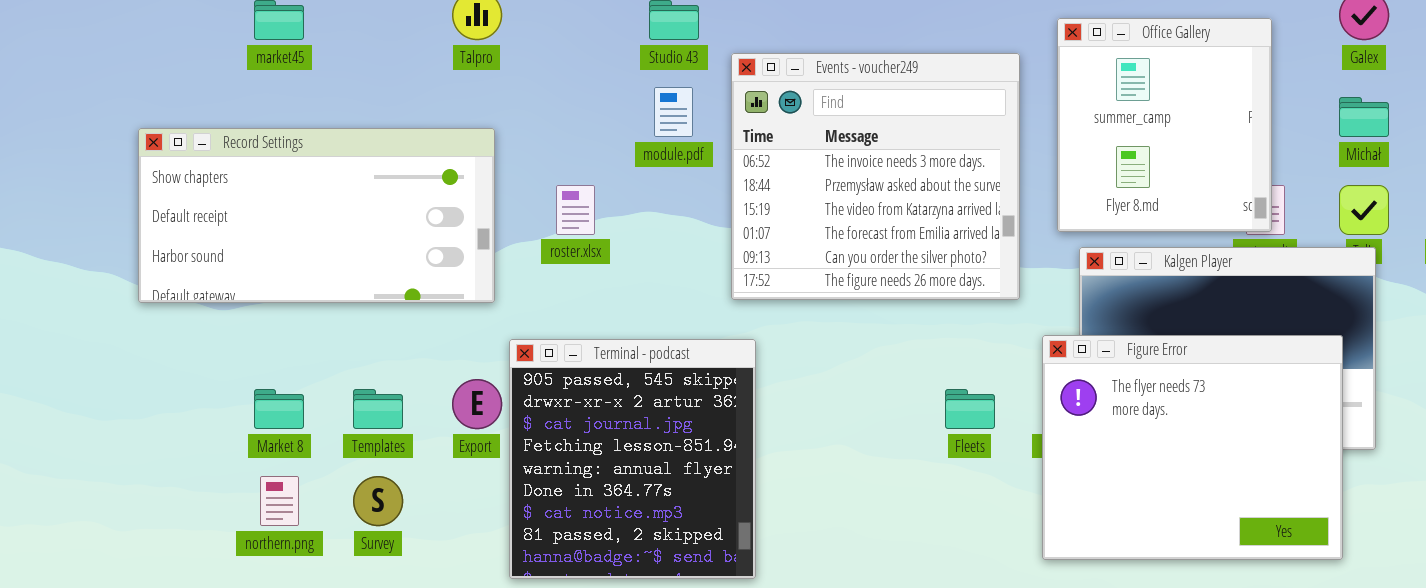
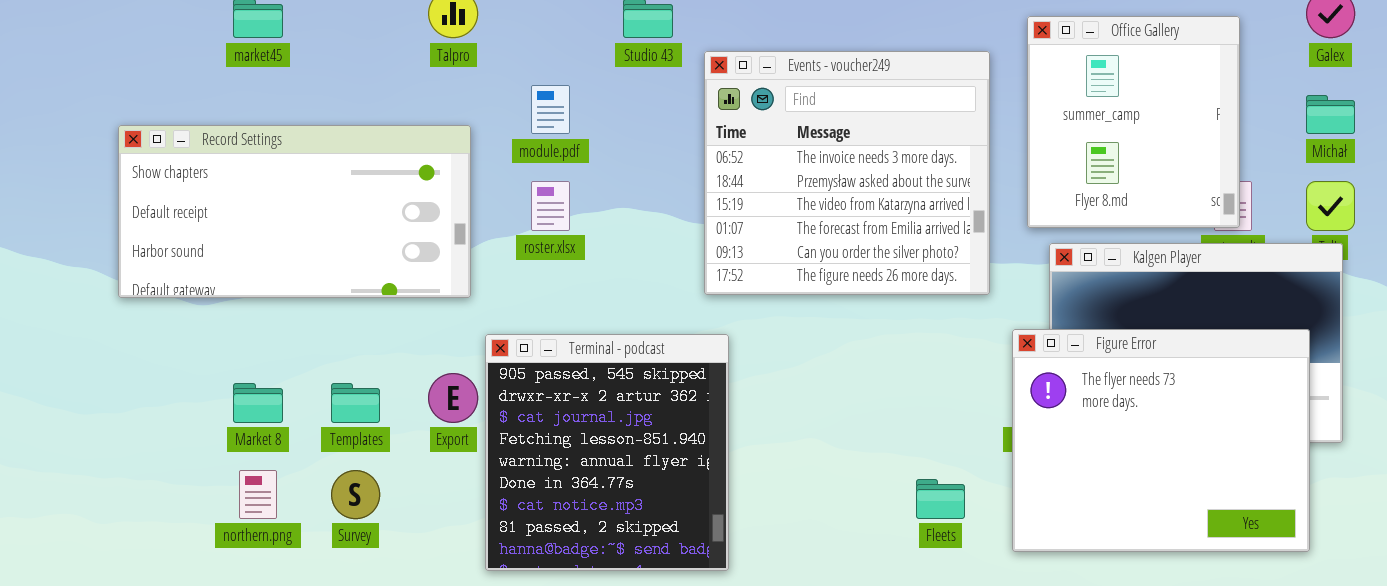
module.pdf: [654,87,693,137] -> [531,85,570,134], moved
Fleets: [945,389,995,429] -> [916,479,965,519], moved

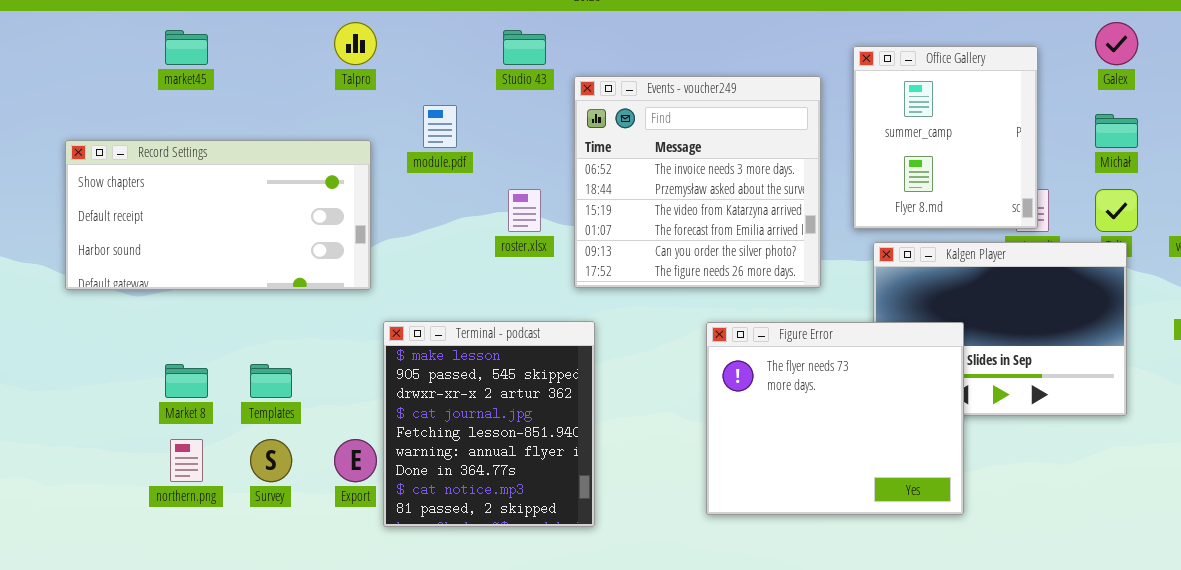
roster.xlsx: [531,181,570,231] -> [508,189,541,232], moved
Figure Error: [1012,329,1310,552] -> [706,322,964,515], moved
Terminal - podcast: [485,334,729,571] -> [383,321,595,527], scrolled up 1 row
Export: [428,373,478,423] -> [334,439,377,482], moved

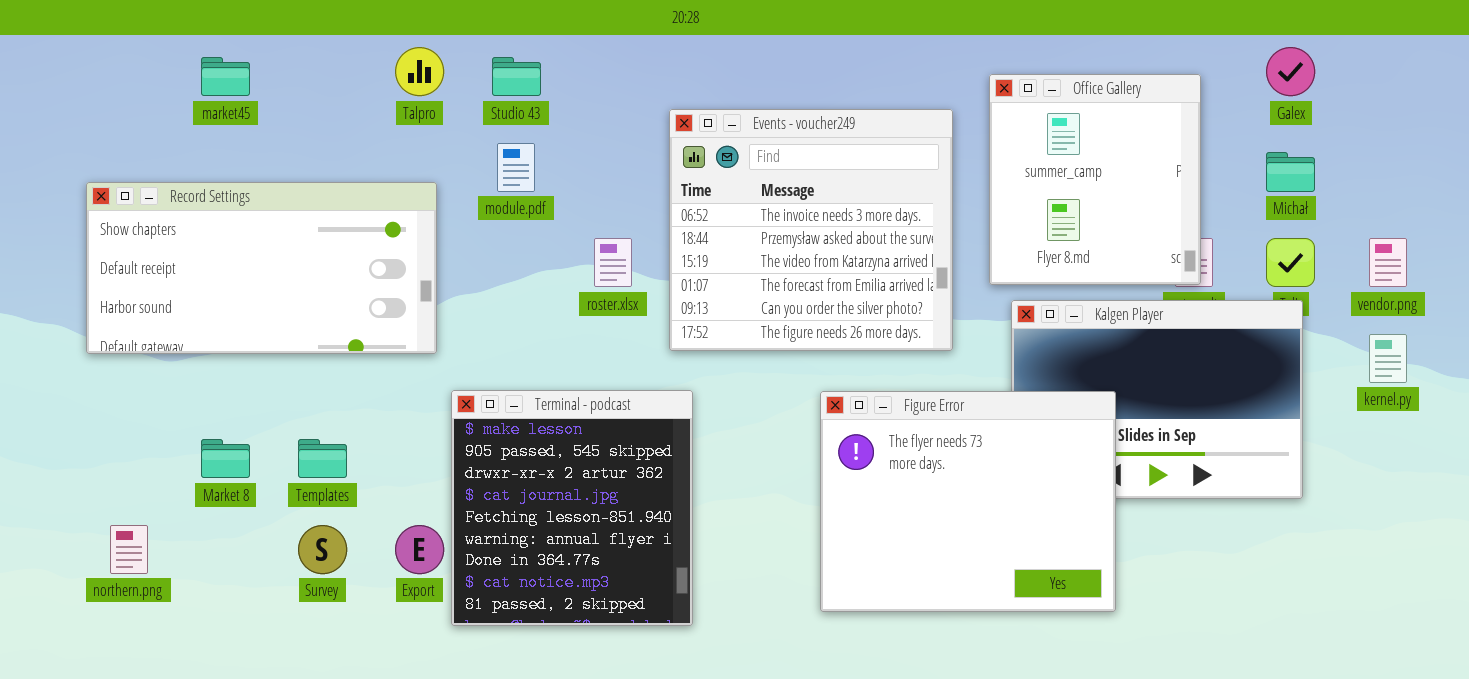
Studio 43: [503,30,546,65] -> [492,57,541,96], moved
northern.png: [170,439,203,482] -> [110,525,148,574], moved

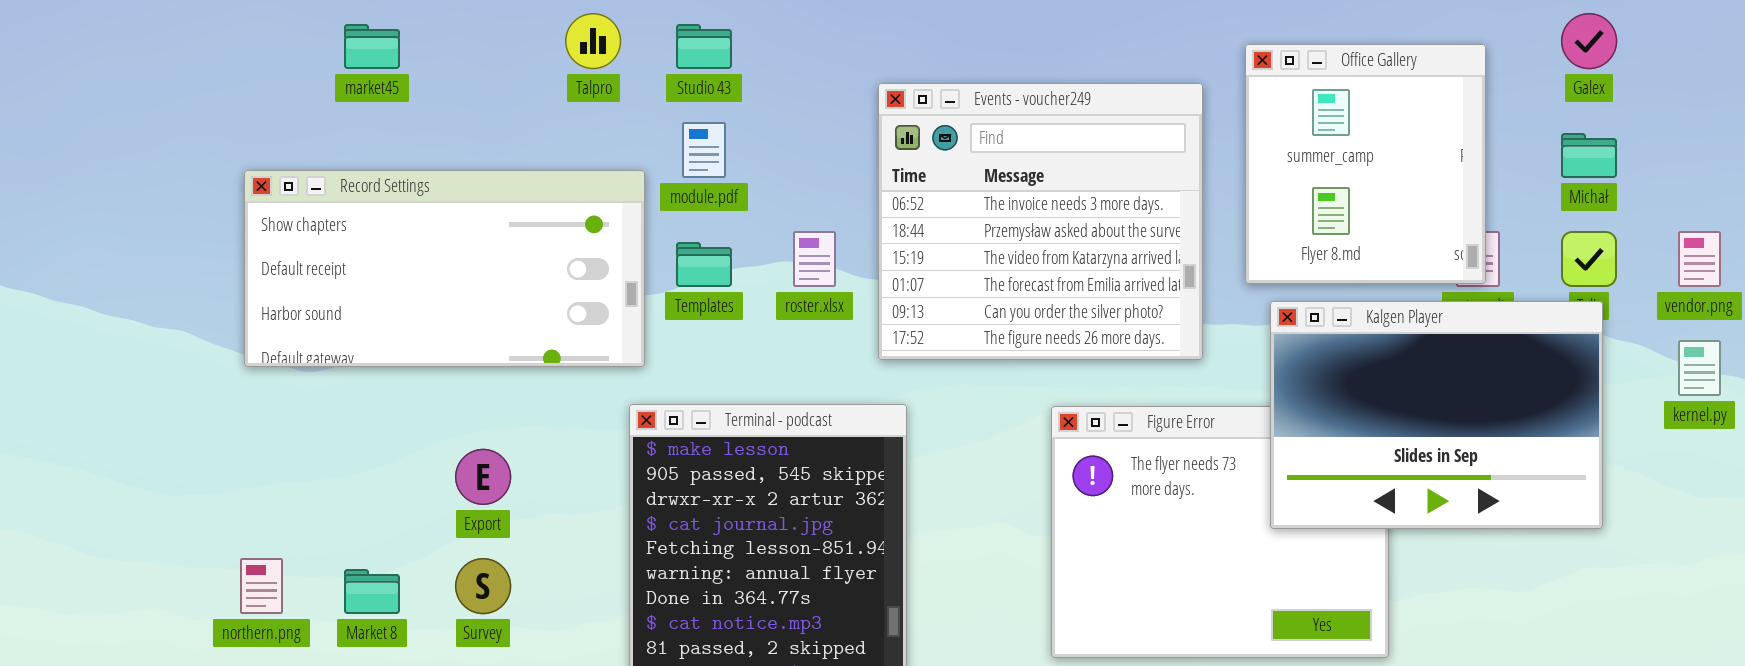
Record Settings: [86,182,437,354] -> [244,170,645,367], moved
Kalgen Player: [1011,300,1303,499] -> [1270,301,1603,529], raised
Market 8: [201,439,250,478] -> [344,569,400,614], moved
Templates: [298,439,347,478] -> [676,242,732,287], moved
Export: [395,525,444,574] -> [455,449,511,505], moved

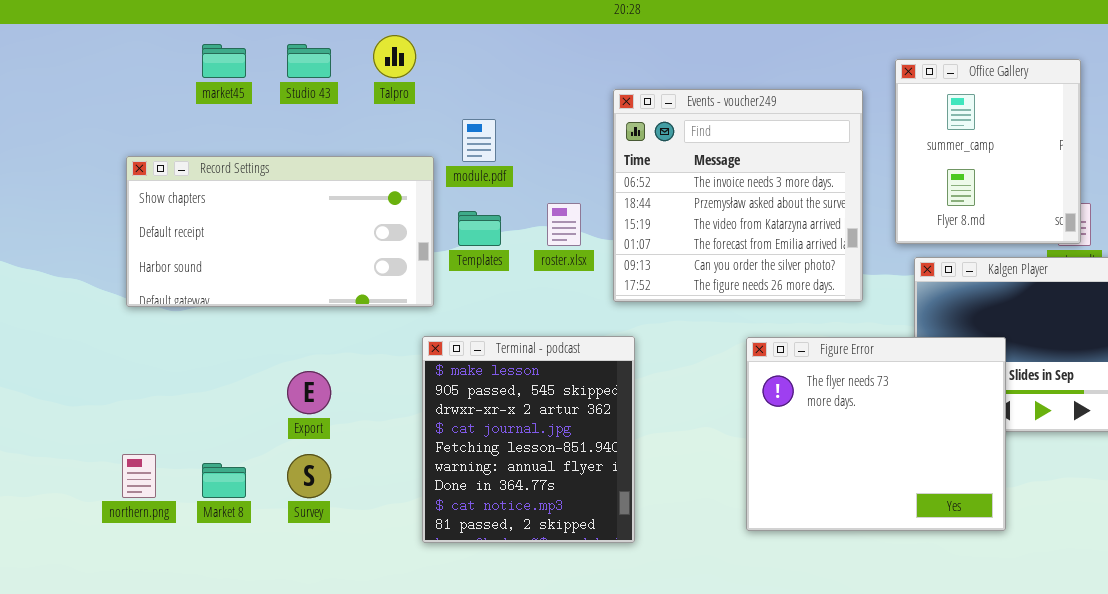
Studio 43: [676,24,732,69] -> [287,44,331,78], moved
Figure Error: [1051,406,1389,658] -> [746,337,1006,531], raised

